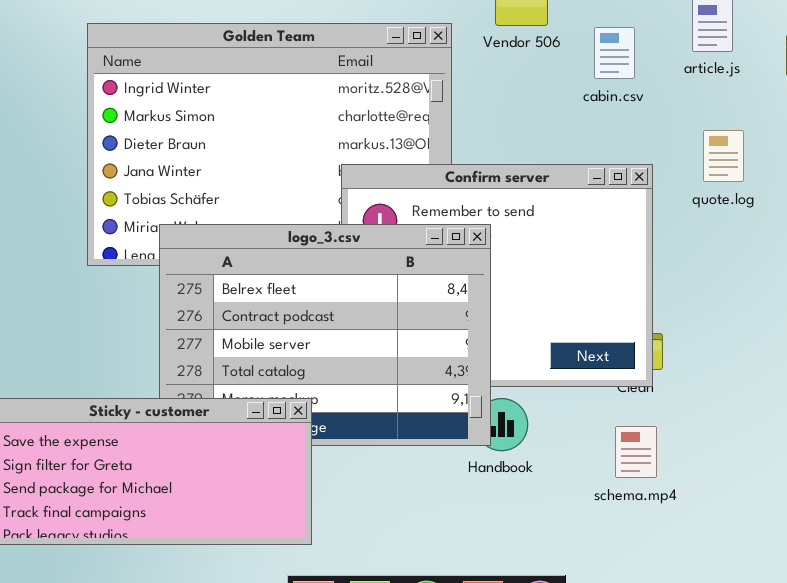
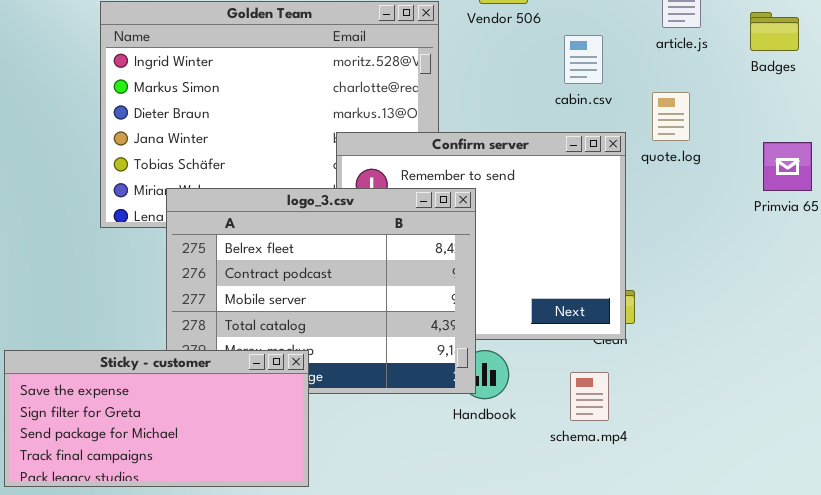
cabin.csv: [594,27,635,79] -> [564,35,603,84], moved
quote.log: [703,130,744,182] -> [652,92,690,141], moved
schema.mp4: [615,426,657,478] -> [570,372,609,421], moved

